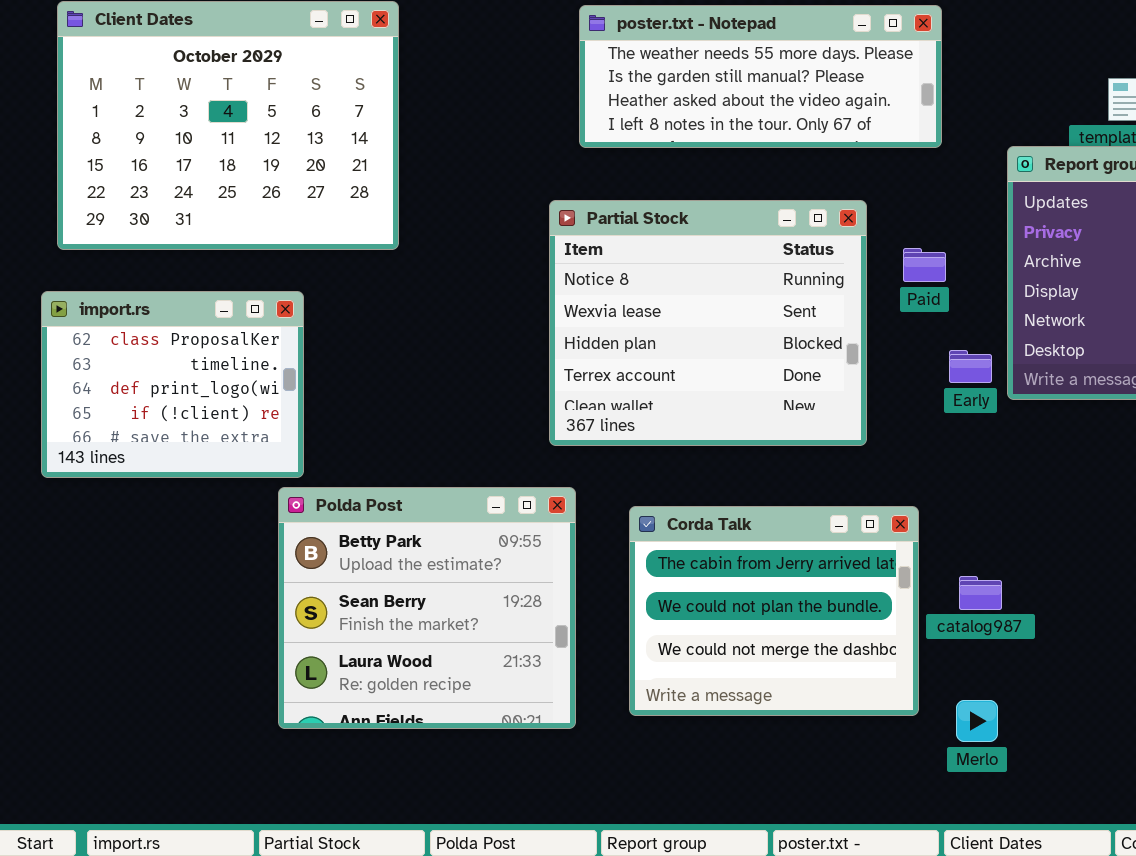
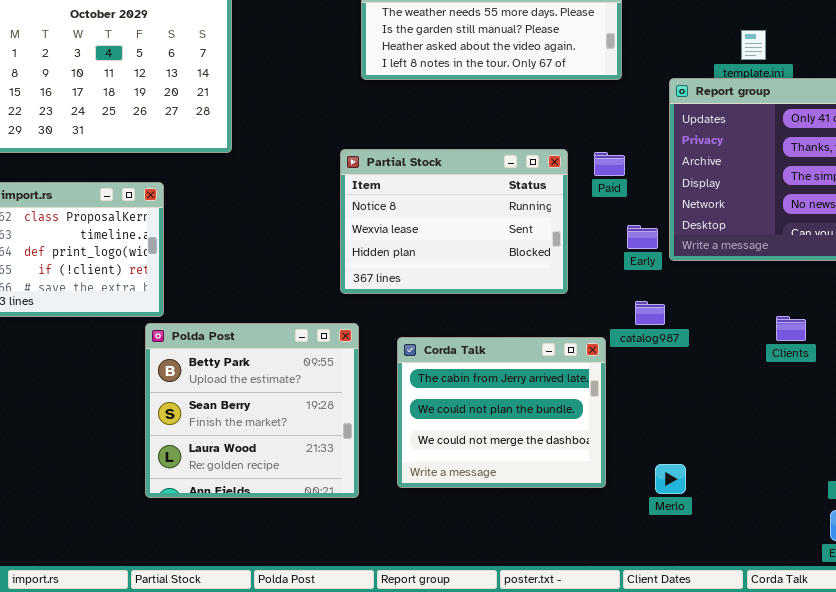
Partial Stock: [549,200,867,446] -> [340,149,568,294], resized
catalog987: [959,576,1002,610] -> [635,301,665,325], moved
Merlo: [956,700,998,742] -> [655,464,686,494], moved

